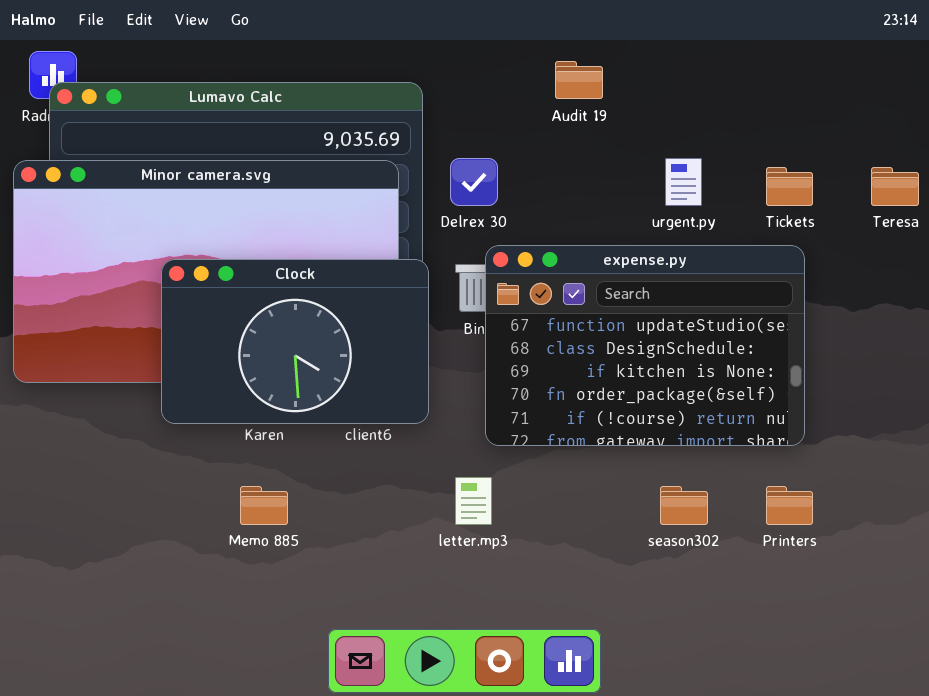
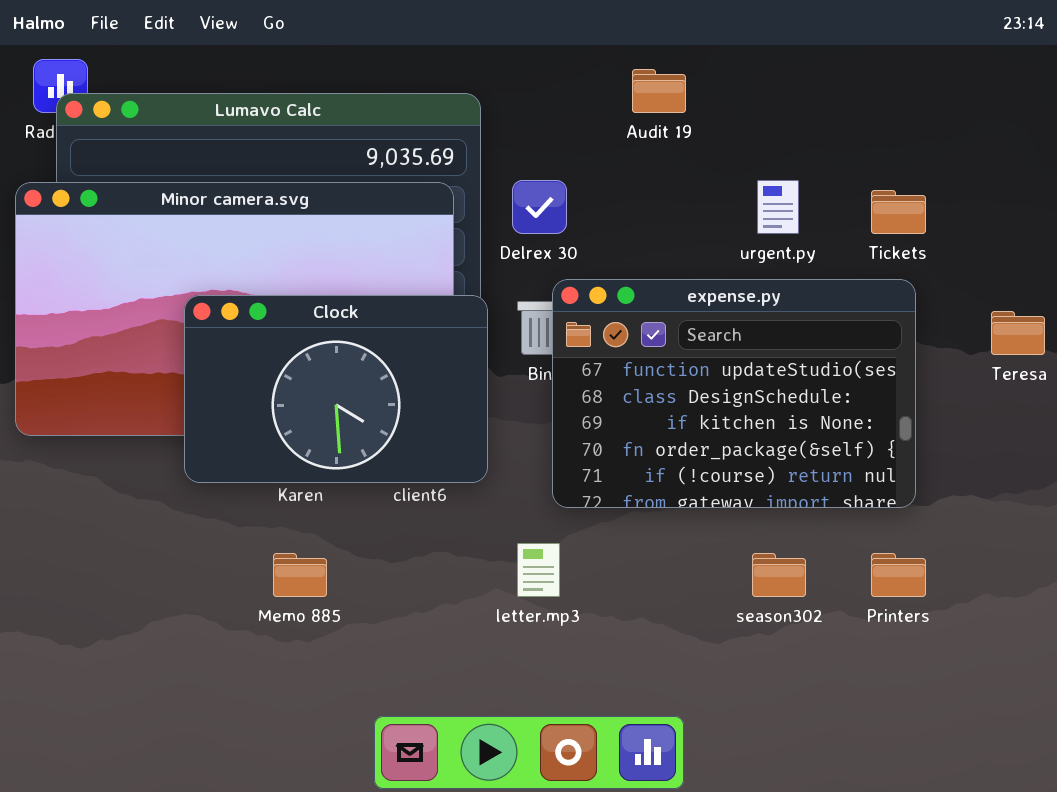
Teresa: [871,167,919,206] -> [991,311,1045,355], moved

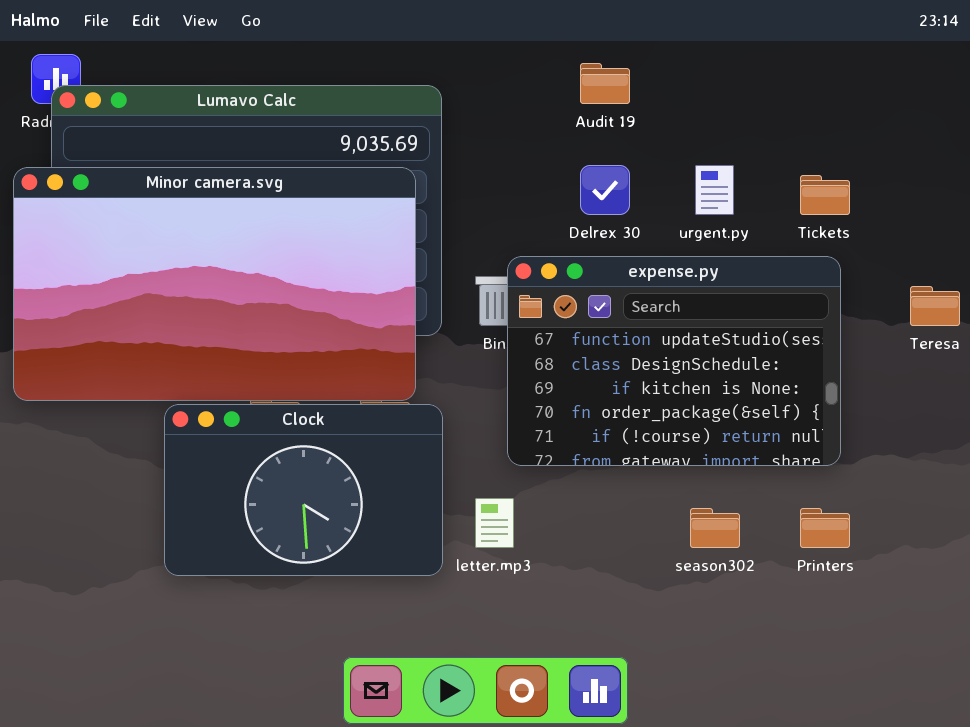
Delrex 30: [512,180,567,234] -> [580,165,630,215], moved
Clock: [184,295,488,483] -> [164,404,443,576], moved

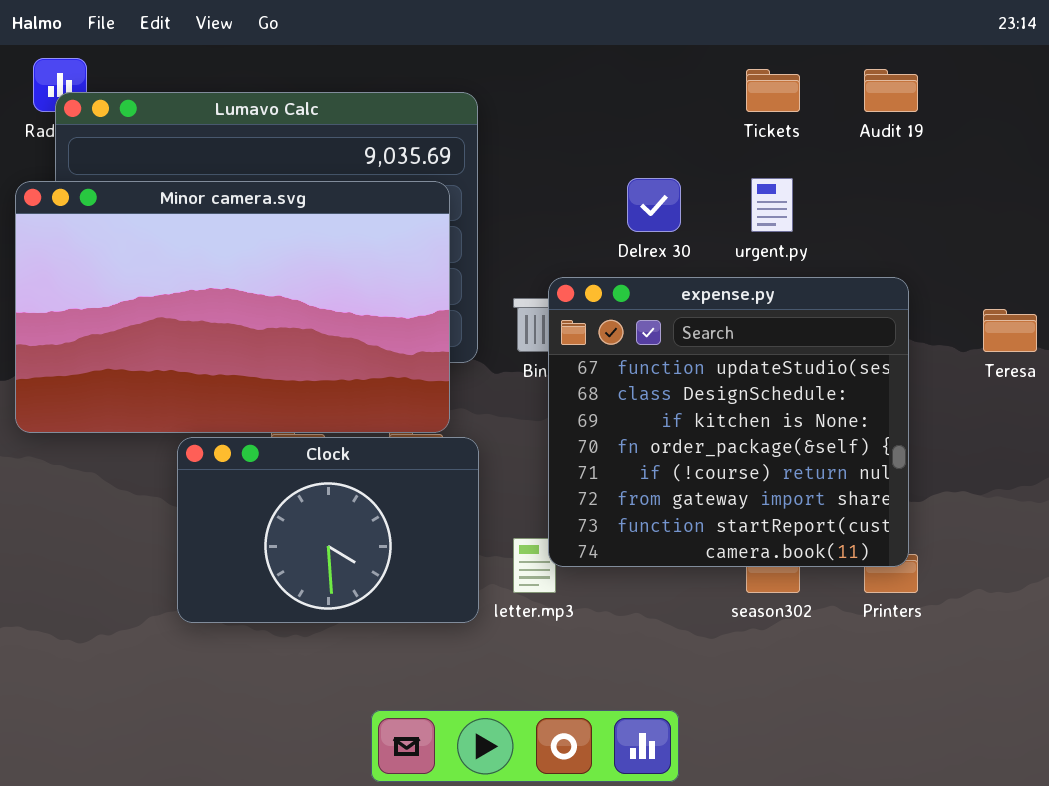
Audit 19: [580,63,630,104] -> [864,69,918,112], moved
Tickets: [800,175,850,215] -> [746,69,800,112], moved
expense.py: [507,256,841,466] -> [548,277,909,567], resized

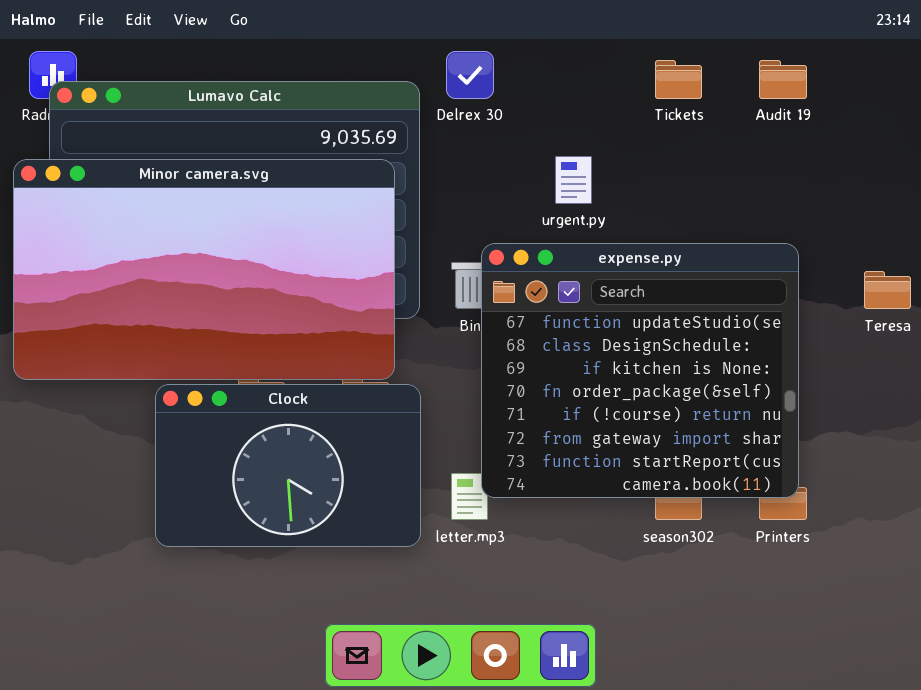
Delrex 30: [627,178,681,232] -> [446,51,494,99], moved
urgent.py: [751,178,793,232] -> [555,156,592,204], moved

